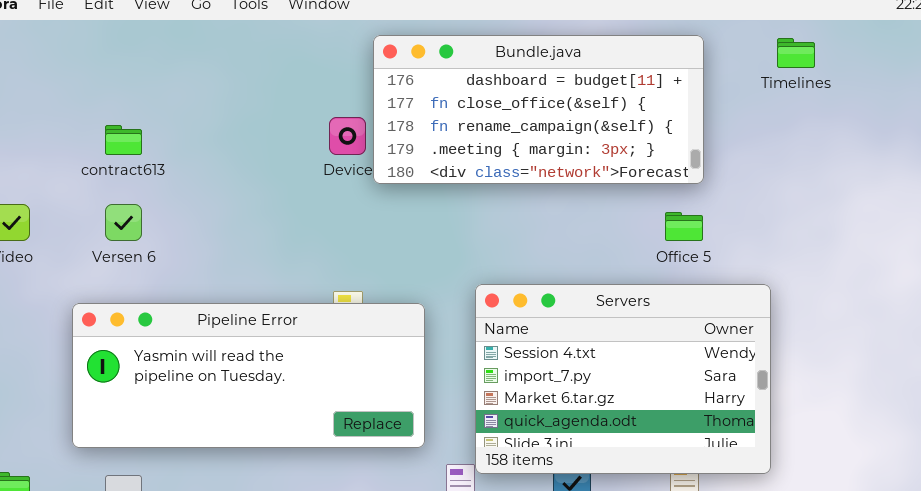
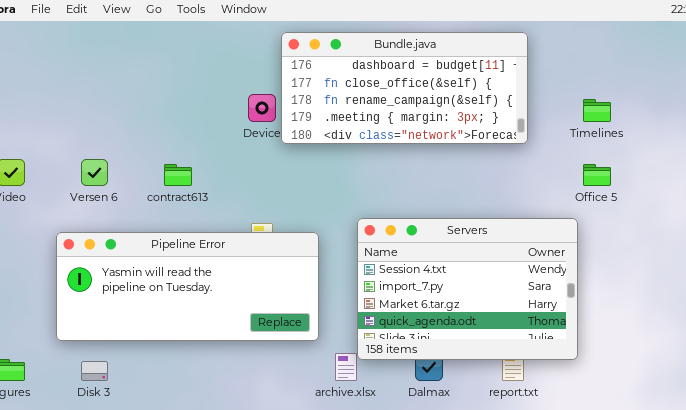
Timelines: [777,38,815,68] -> [583,99,611,122], moved
contract613: [105,125,142,155] -> [164,164,192,186], moved
Office 5: [665,212,703,241] -> [583,164,611,186], moved

